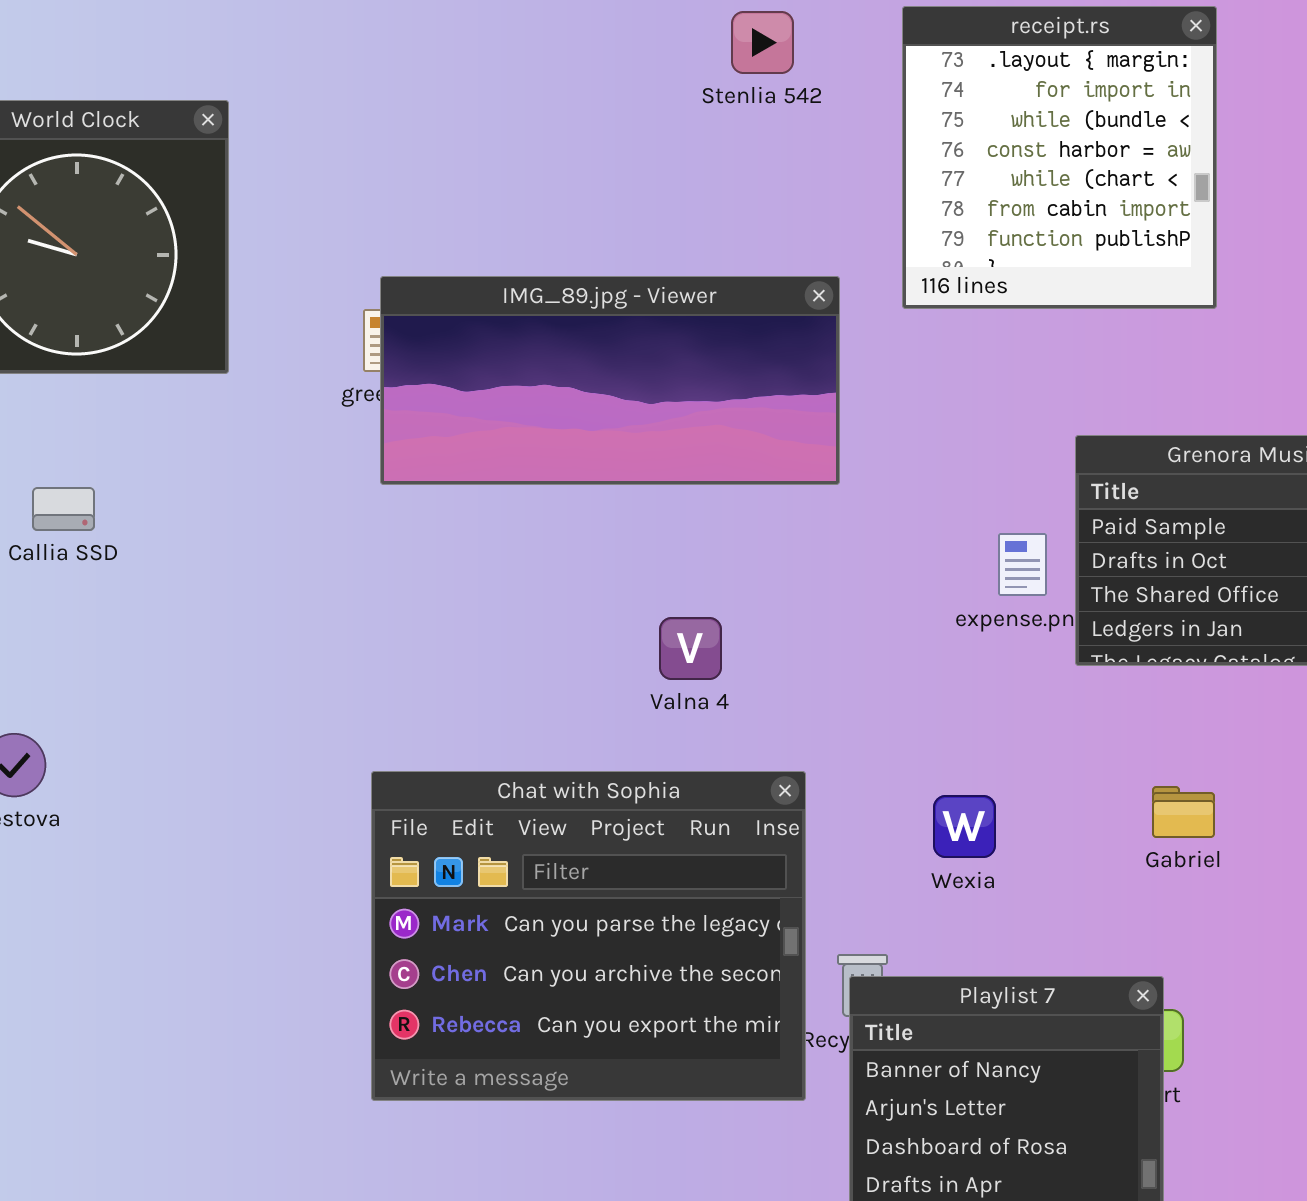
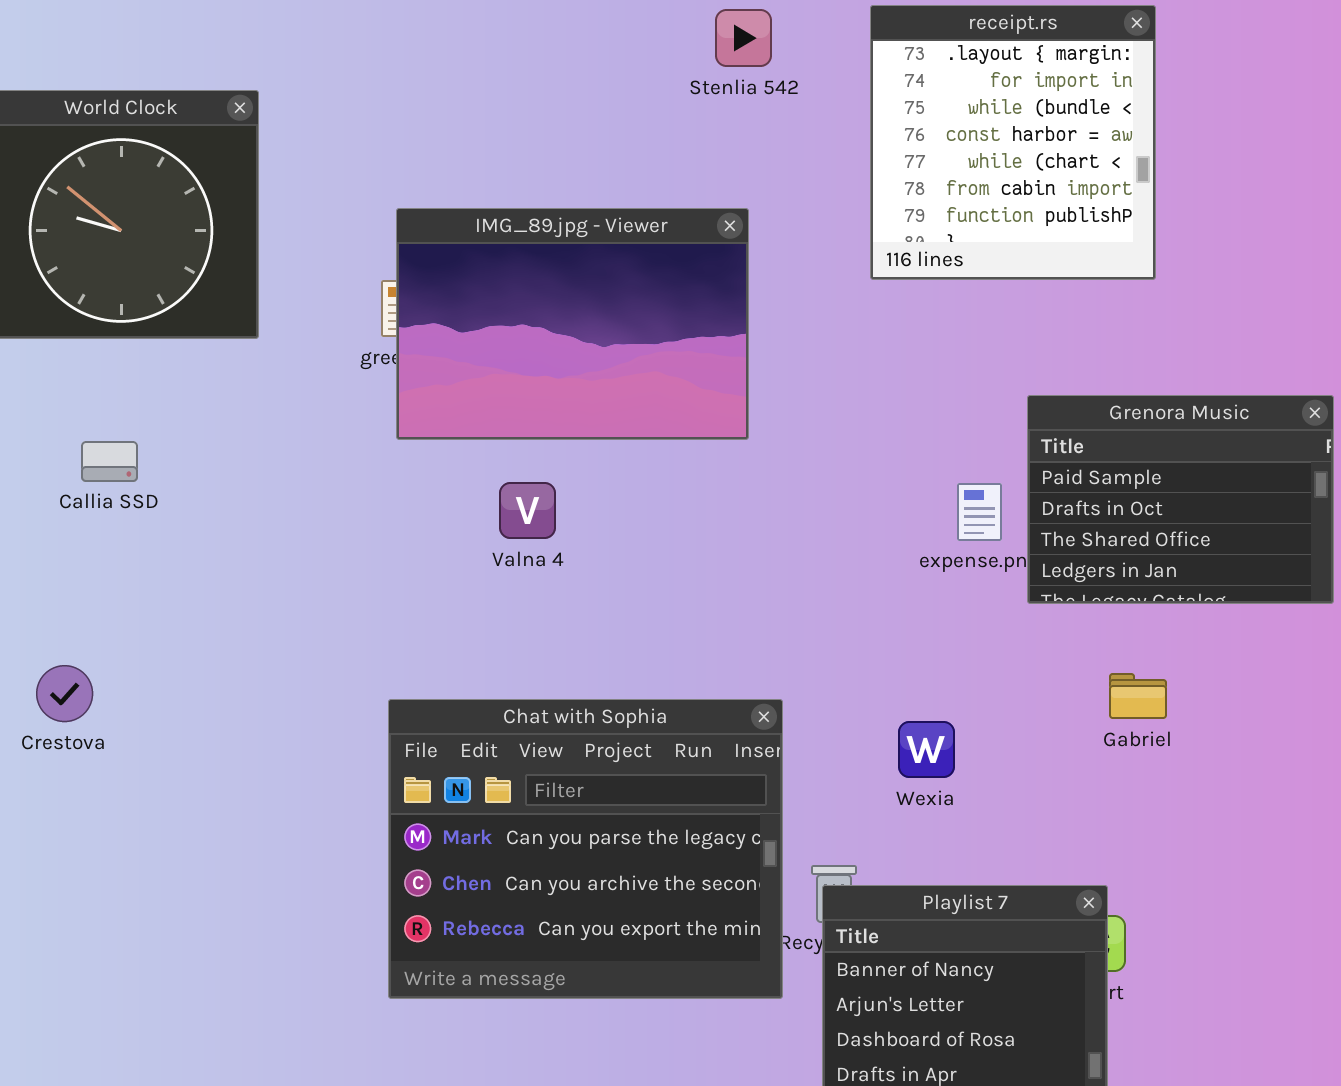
IMG_89.jpg - Viewer: [380,276,840,485] -> [396,208,749,440], resized
Valna 4: [659,617,722,680] -> [499,482,556,539], moved
Gabriel: [1152,786,1215,838] -> [1109,673,1167,719], moved

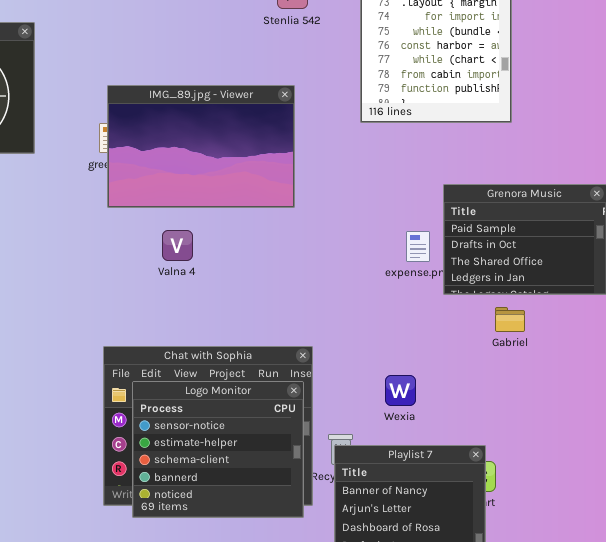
Gabriel: [1109,673,1167,719] -> [495,307,525,332], moved
Wexia: [898,721,955,778] -> [385,375,416,406], moved
Logo Monitor: none -> [132,381,304,518], opened

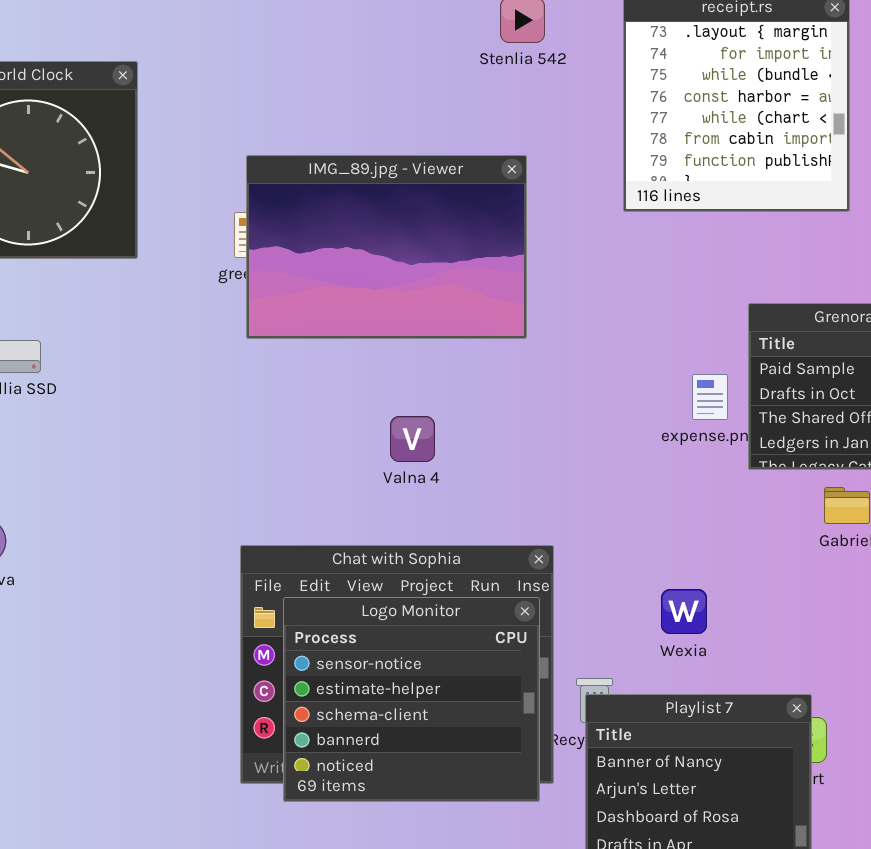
Valna 4: [162,230,193,261] -> [390,416,435,462], moved

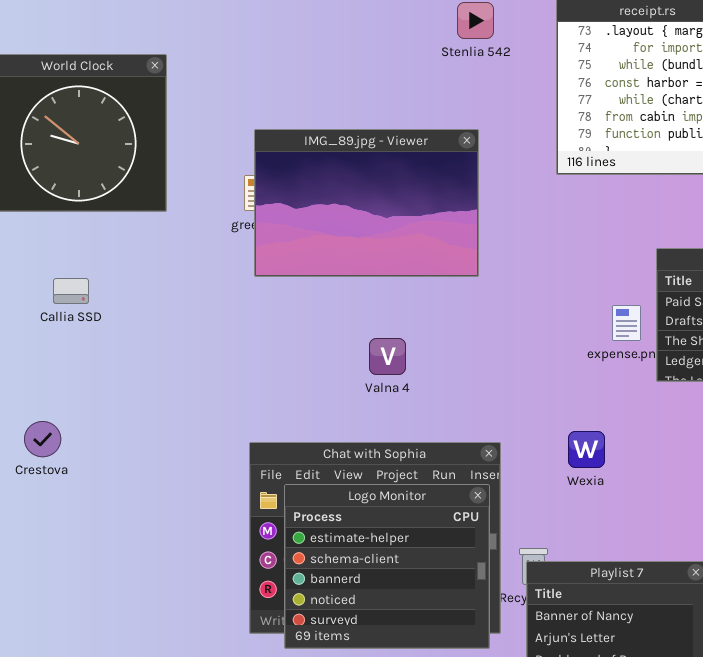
Wexia: [661,589,707,634] -> [568,431,605,468], moved
Logo Monitor: [283,597,540,802] -> [284,484,490,649], scrolled down 1 row

